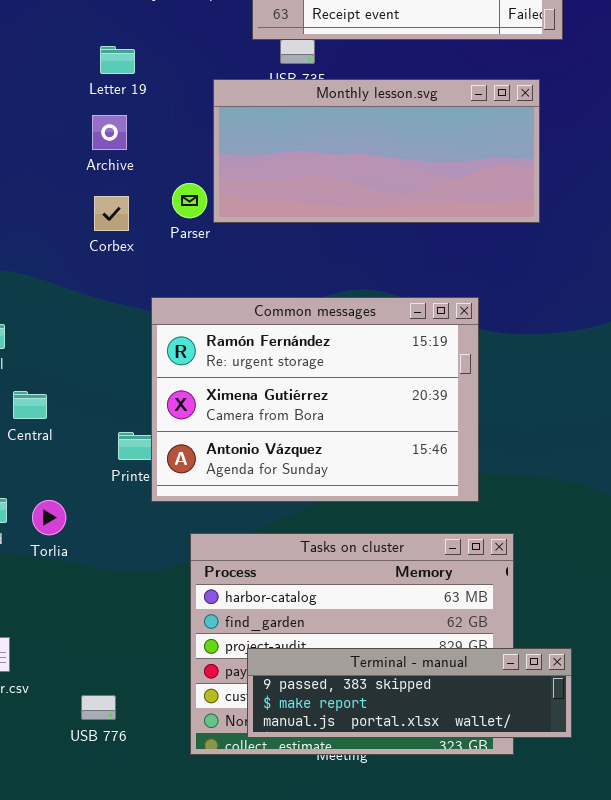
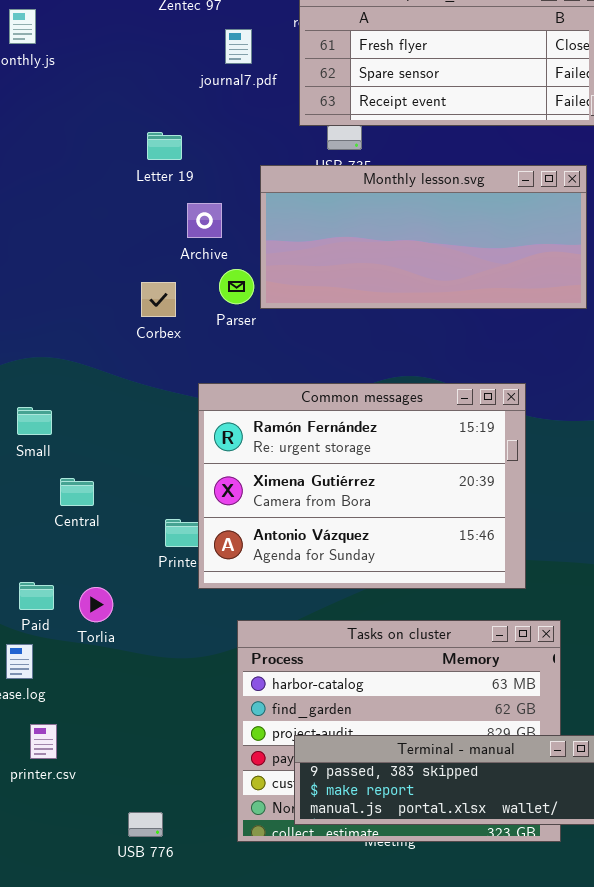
Archive: [92,115,127,150] -> [187,203,222,238], moved
USB 776: [81,695,116,720] -> [128,812,163,837], moved

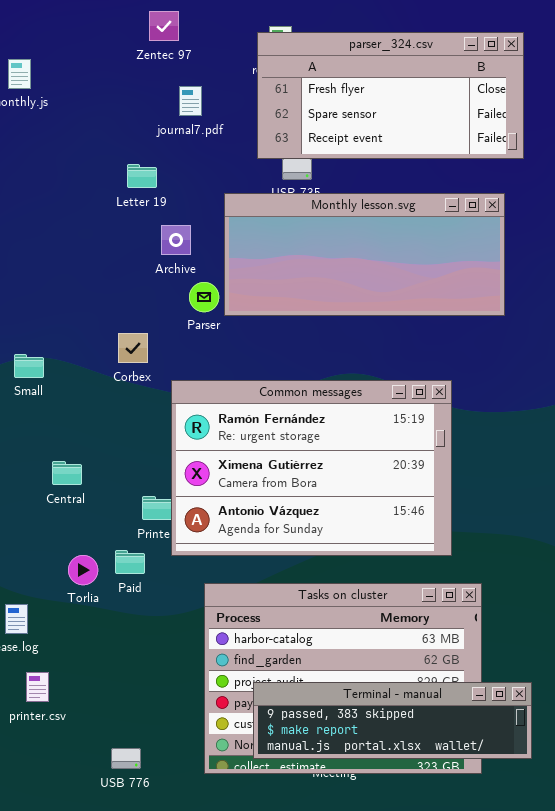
journal7.pdf: [225,29,252,64] -> [179,86,202,116], moved
Corbex: [141,282,176,317] -> [118,333,148,363], moved
Small: [17,407,52,435] -> [14,354,44,378], moved
Paid: [19,582,54,610] -> [115,550,145,574], moved

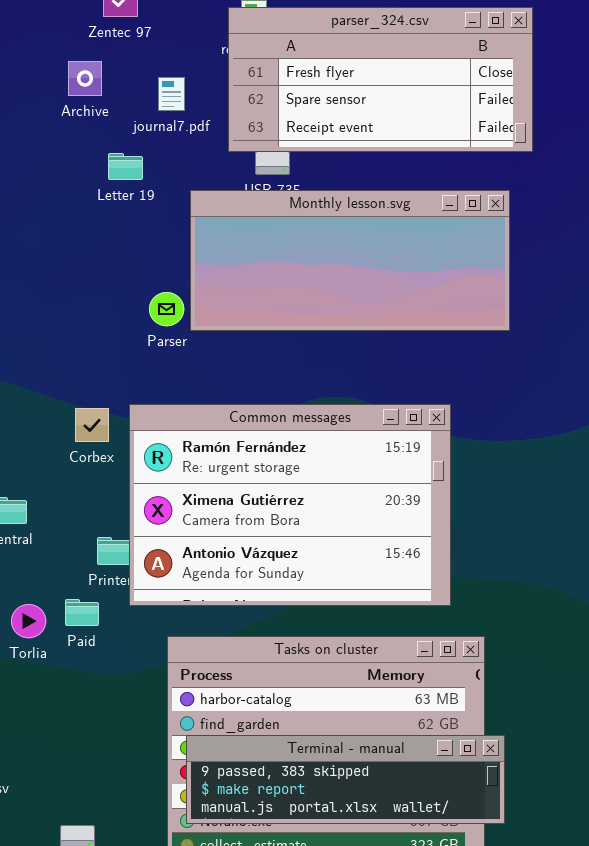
journal7.pdf: [179,86,202,116] -> [158,77,185,111], moved
Letter 19: [127,164,157,188] -> [108,153,143,180], moved
Archive: [161,225,191,255] -> [68,61,102,96], moved
Corbex: [118,333,148,363] -> [75,408,109,442], moved
Terminal - manual: [253,682,532,759] -> [186,735,505,824], moved

